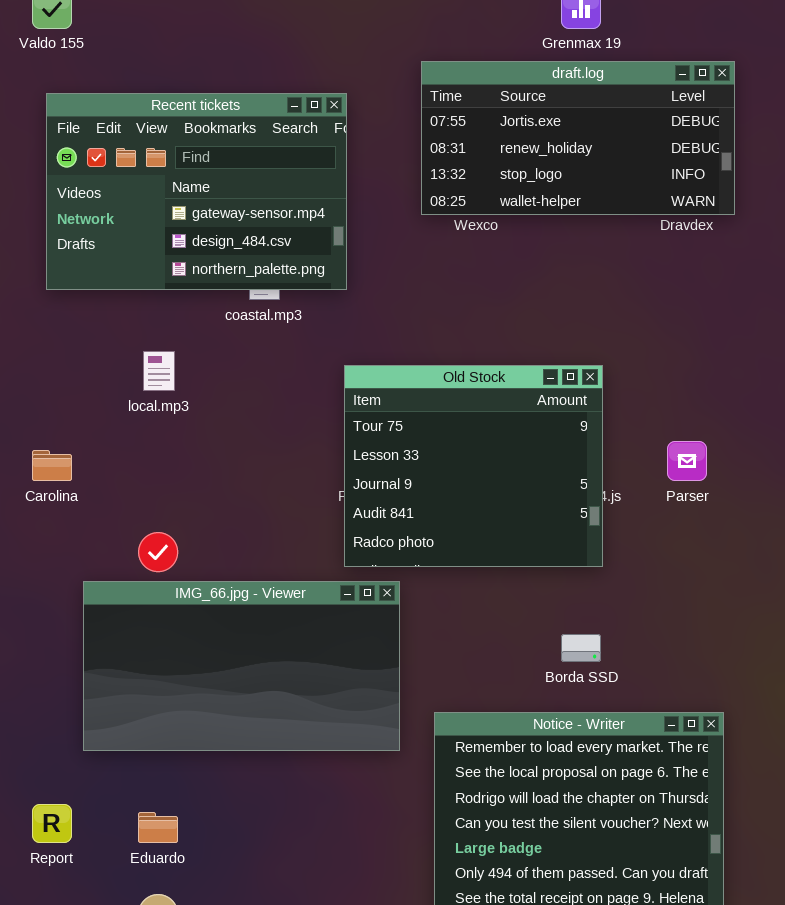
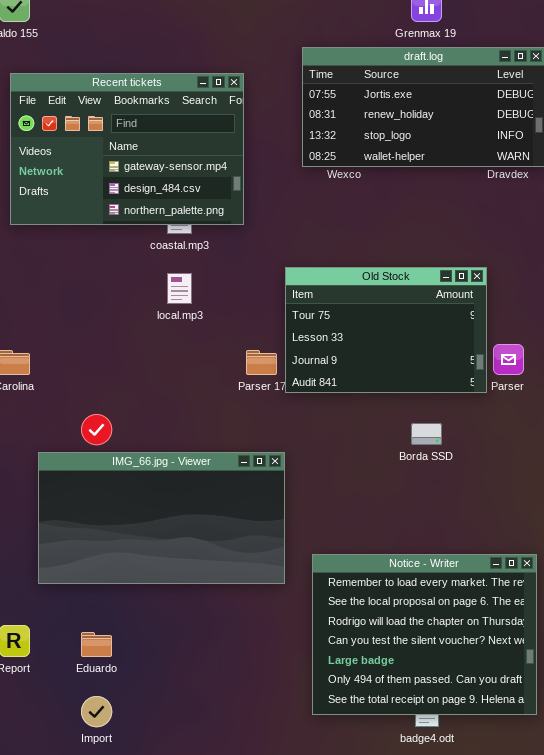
local.mp3: [143,351,175,391] -> [167,273,192,304], moved
Old Stock: [344,365,603,567] -> [285,267,487,393], moved, resized
Borda SSD: [561,634,601,662] -> [411,423,442,445], moved

